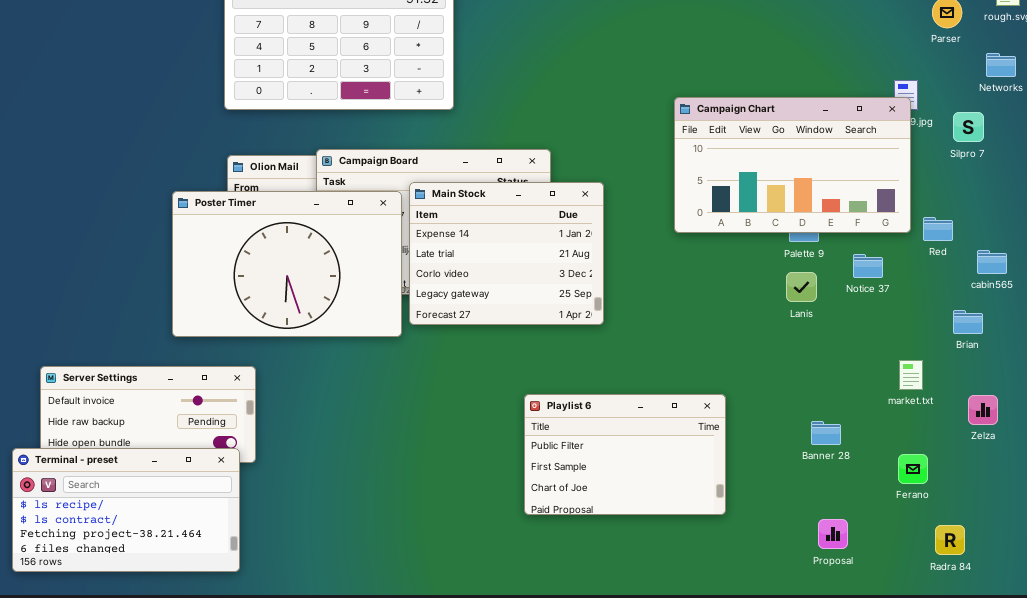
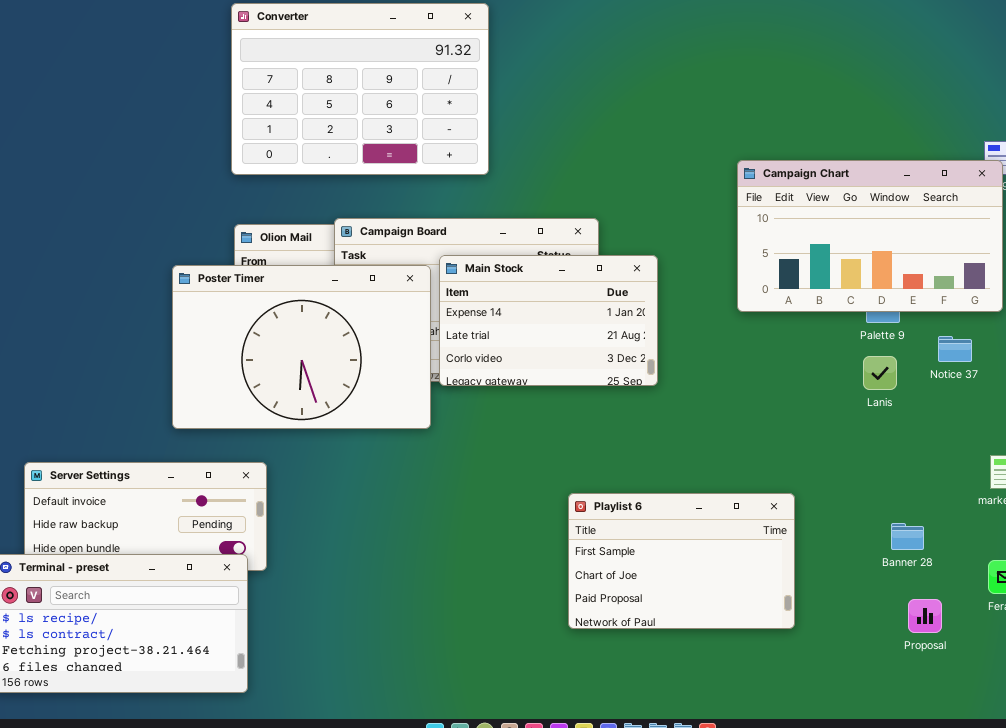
Main Stock: [409,182,604,325] -> [439,255,658,386], resized
Playlist 6: [524,394,726,515] -> [568,493,795,629], scrolled down 1 row
Proposal: [818,519,848,549] -> [908,599,942,633], moved

